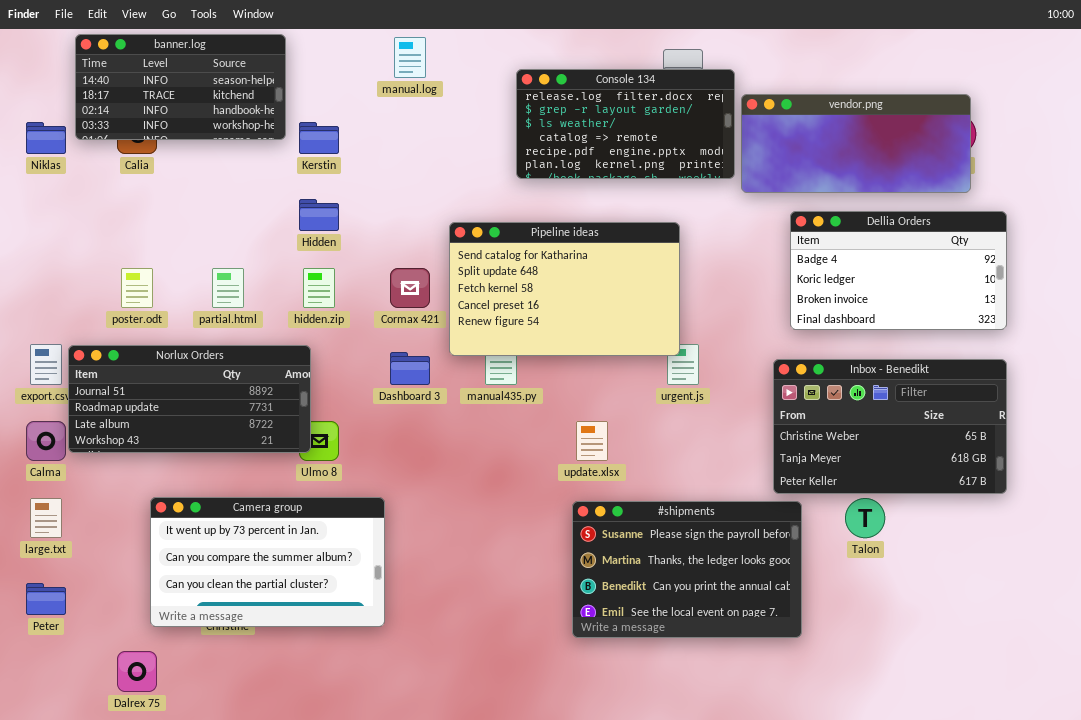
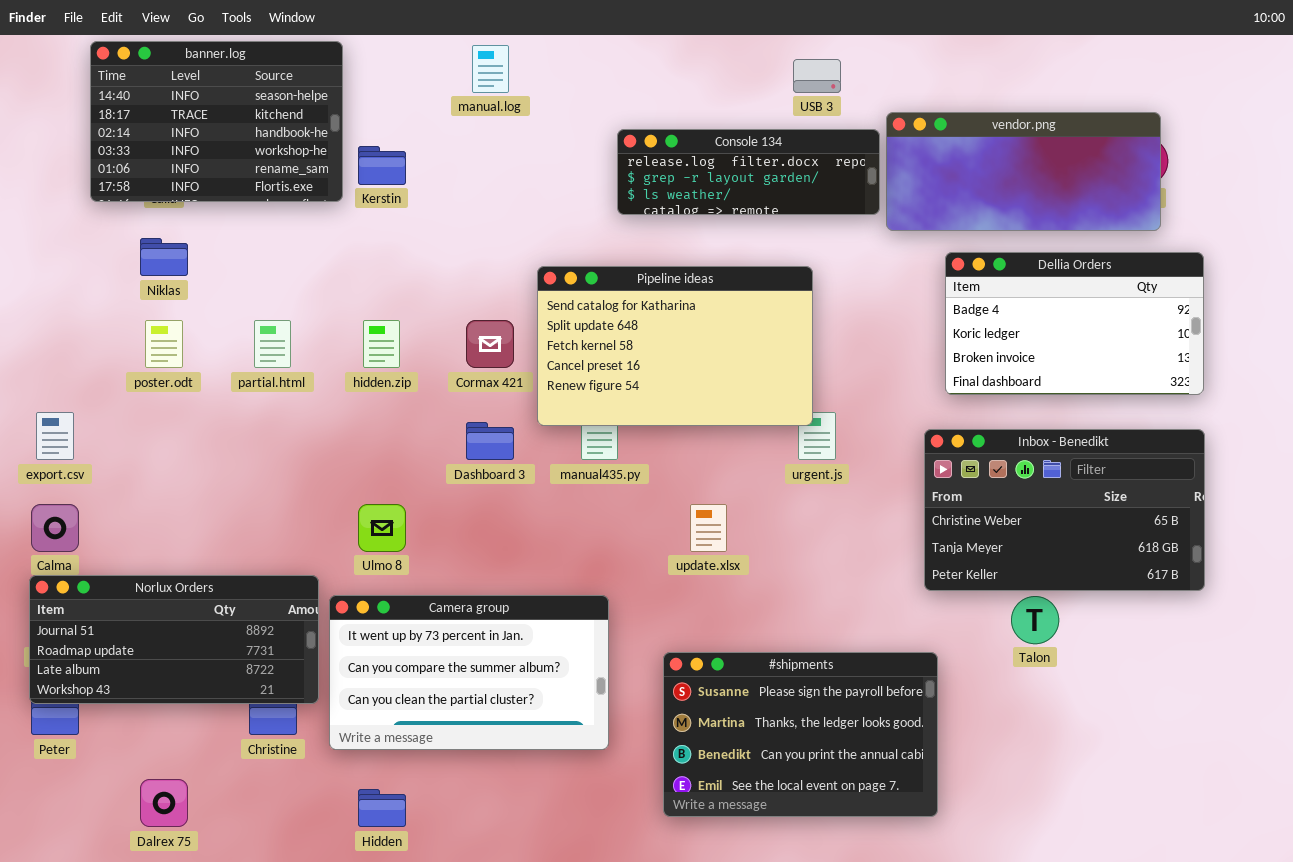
banner.log: [75,34,286,140] -> [90,41,343,202], resized
Console 134: [516,69,735,179] -> [617,129,880,215], resized
Niklas: [26,122,66,154] -> [140,238,188,276], moved
Hidden: [299,199,339,231] -> [358,789,406,827], moved
Norlux Orders: [68,345,311,453] -> [29,575,319,704], moved
Camera group: [150,497,385,627] -> [329,595,609,750], moved
#shipments: [572,501,802,638] -> [663,652,938,817], moved

